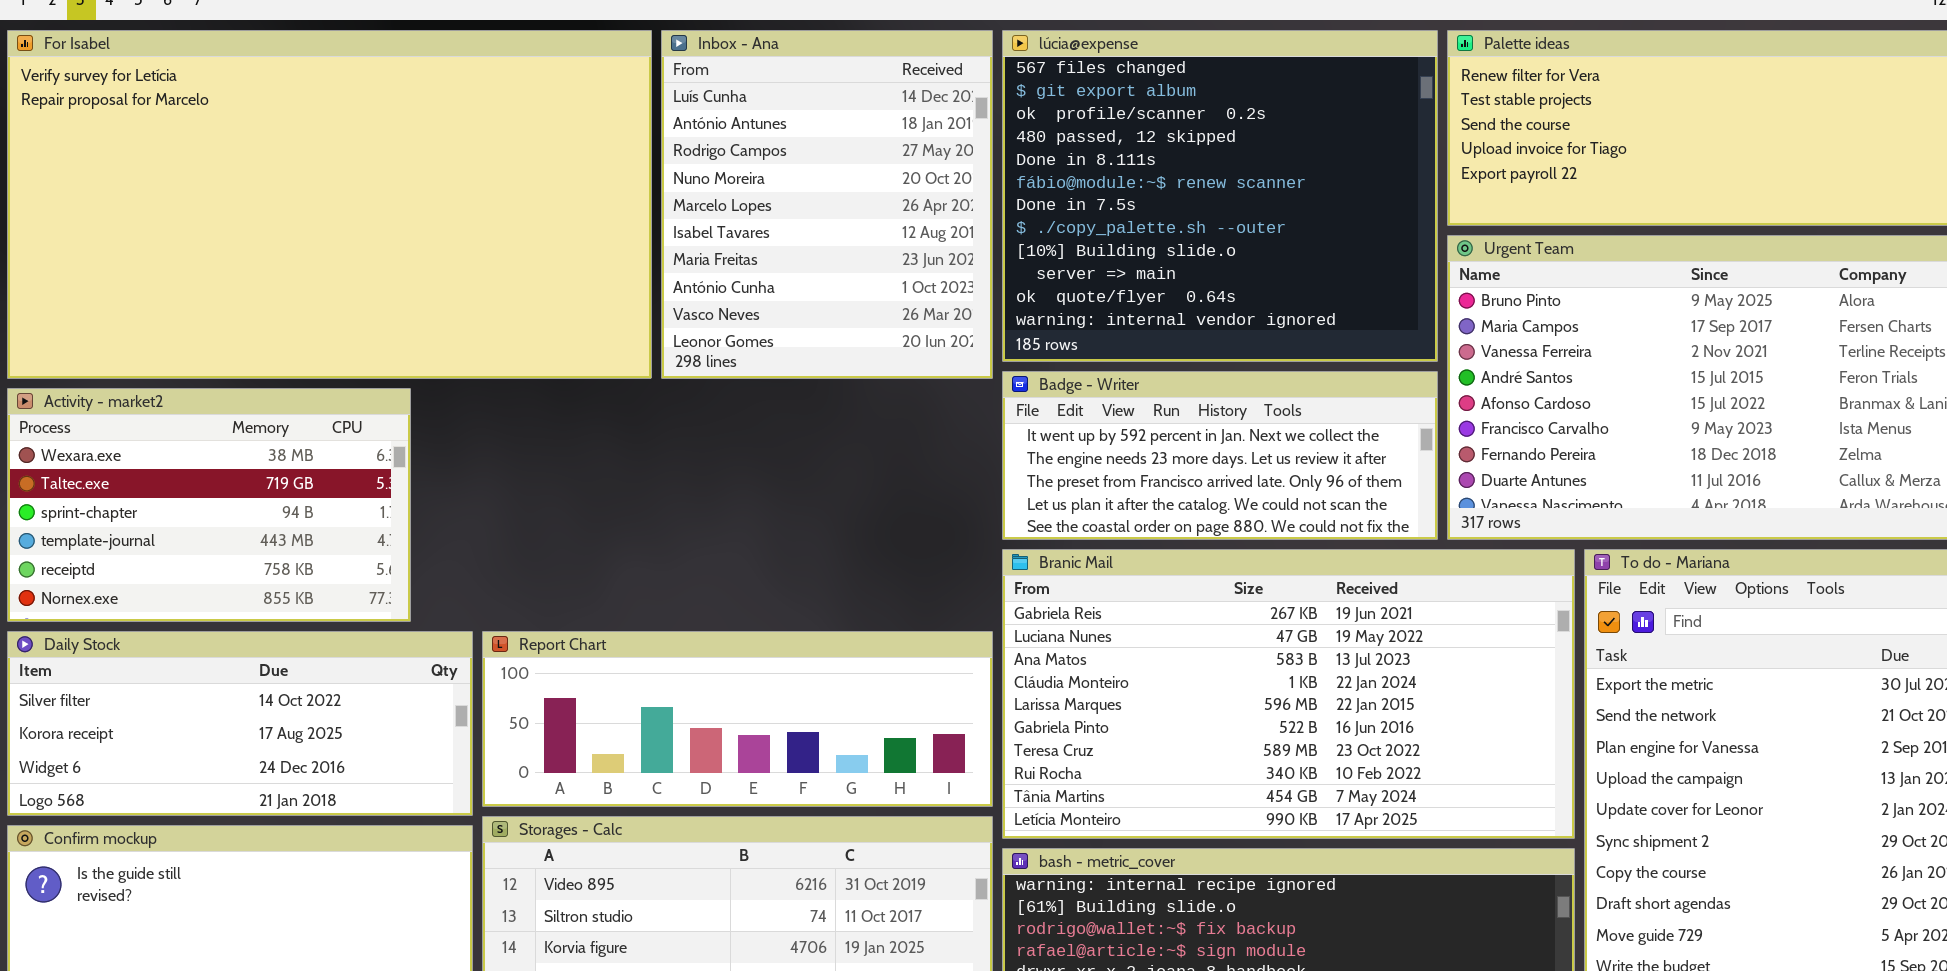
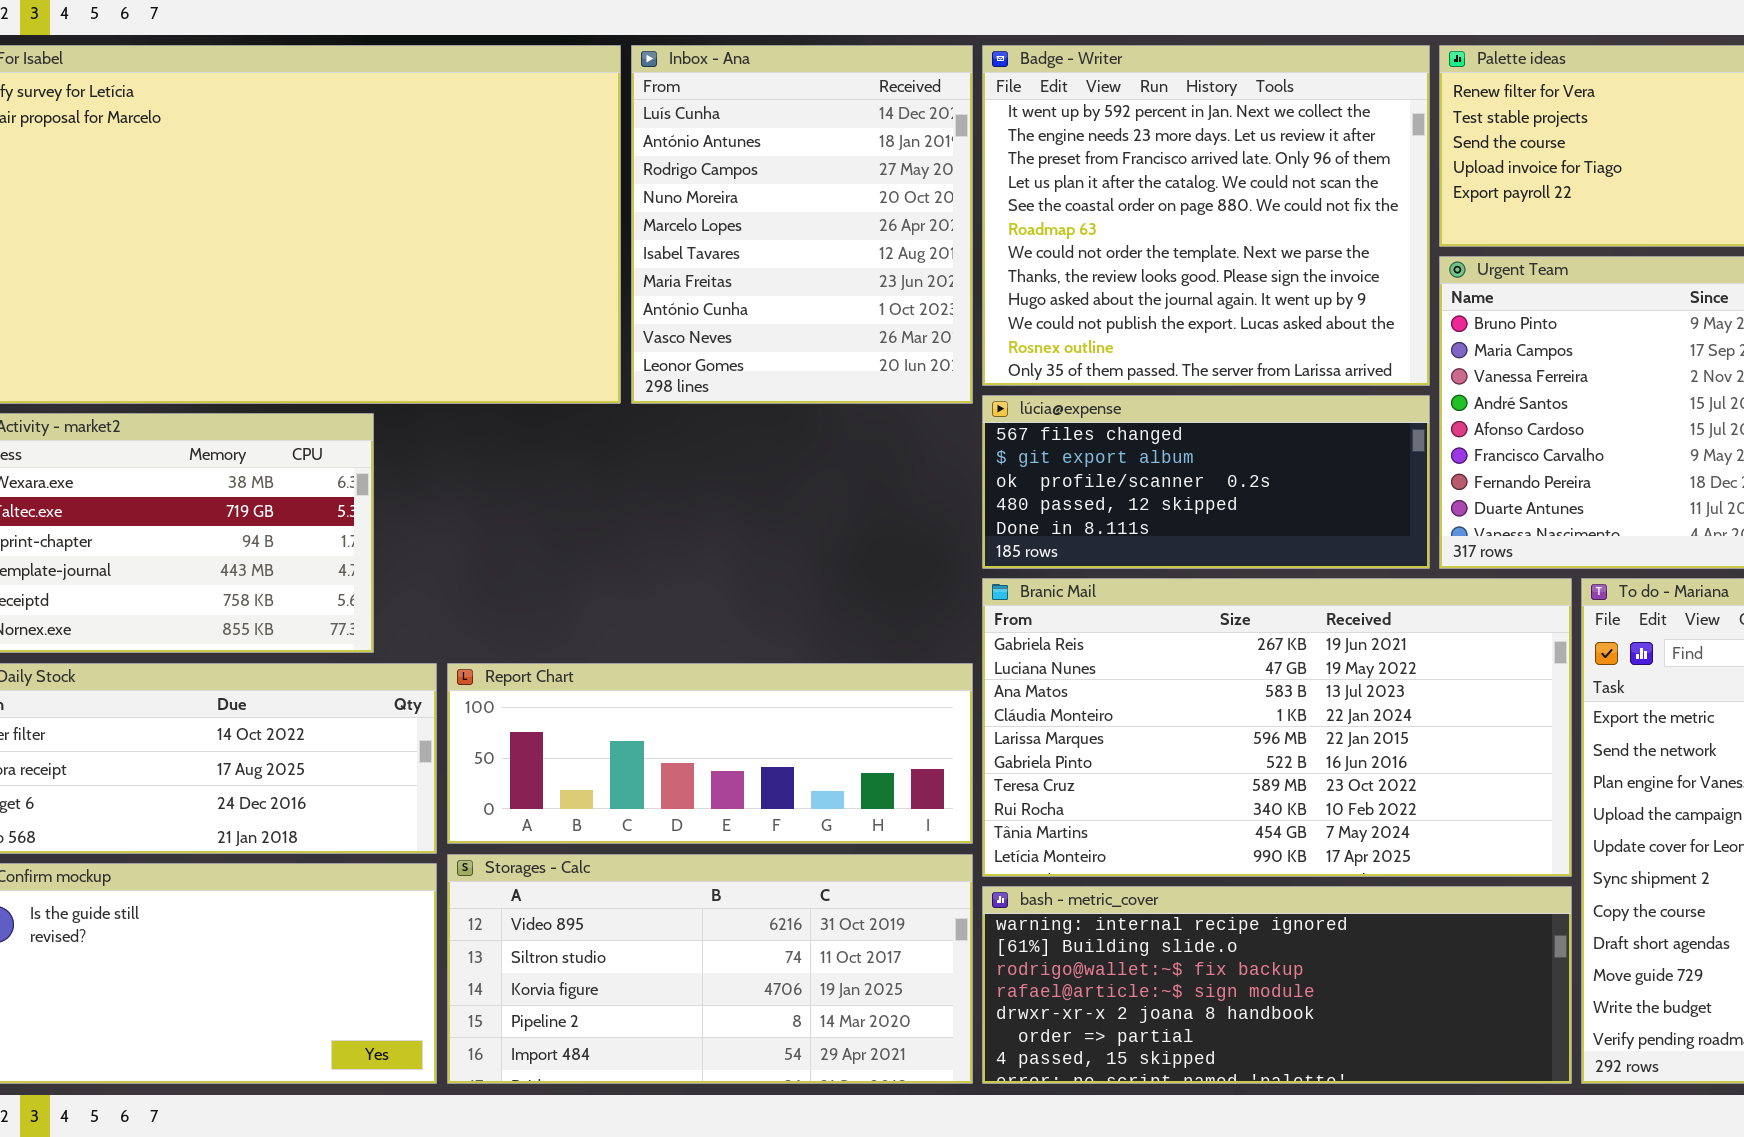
lúcia@expense: [1002,30,1438,362] -> [982,395,1430,569], moved, resized
Badge - Writer: [1002,371,1438,540] -> [982,45,1430,386], moved, resized

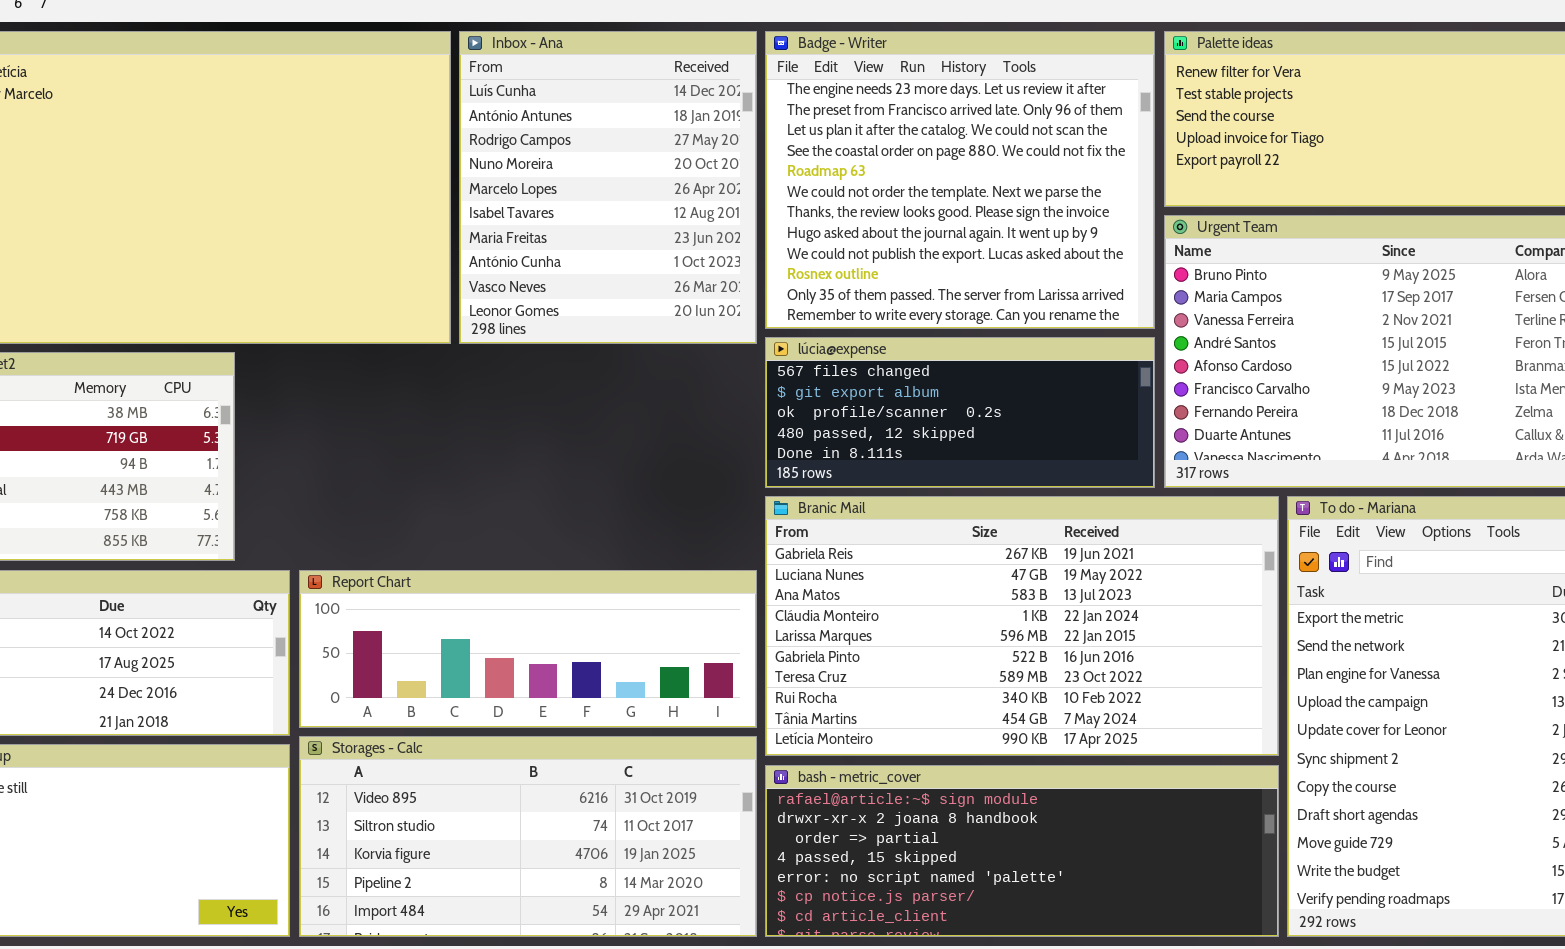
Badge - Writer: [982,45,1430,386] -> [765,31,1155,329], scrolled down 1 row
bash - metric_cover: [982,886,1572,1084] -> [765,765,1279,937], scrolled down 3 rows

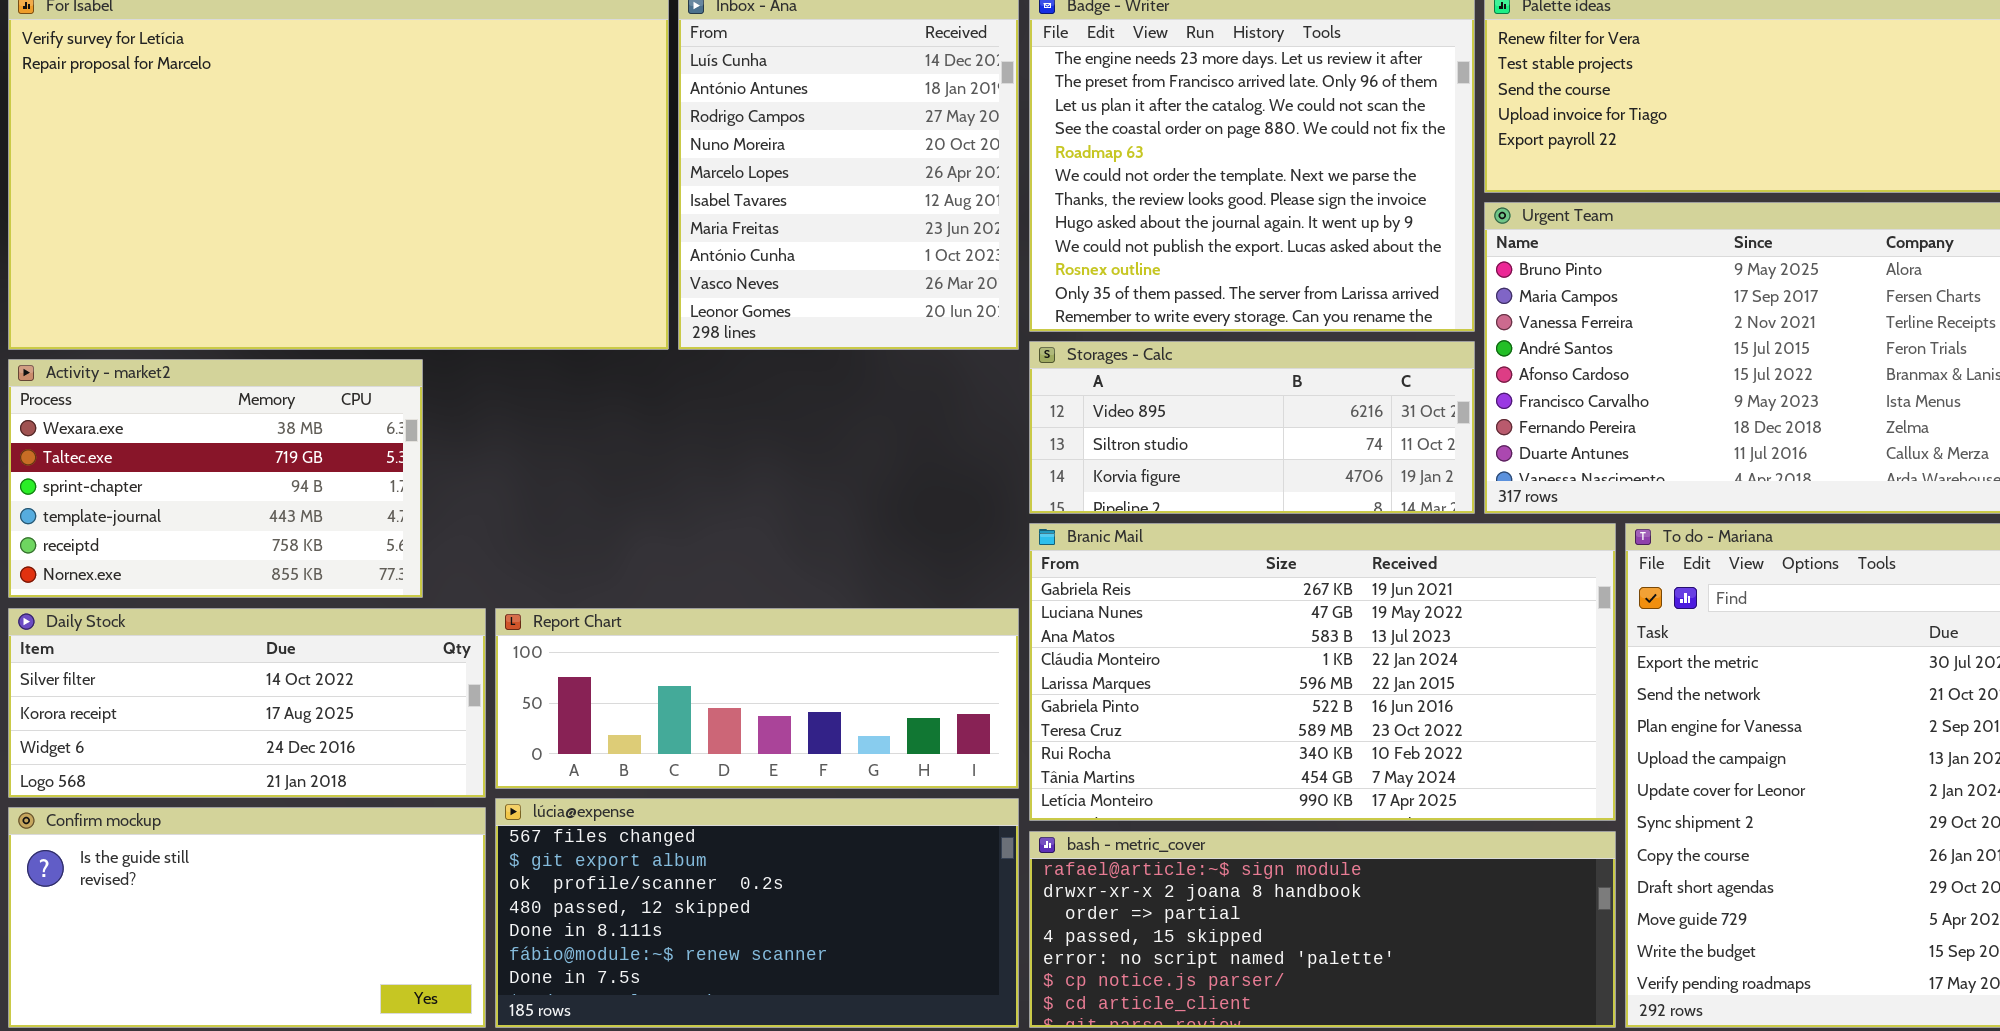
lúcia@expense: [765,337,1155,488] -> [495,798,1019,1028], moved, resized
Storages - Calc: [299,736,757,937] -> [1029,341,1475,514], moved, resized

